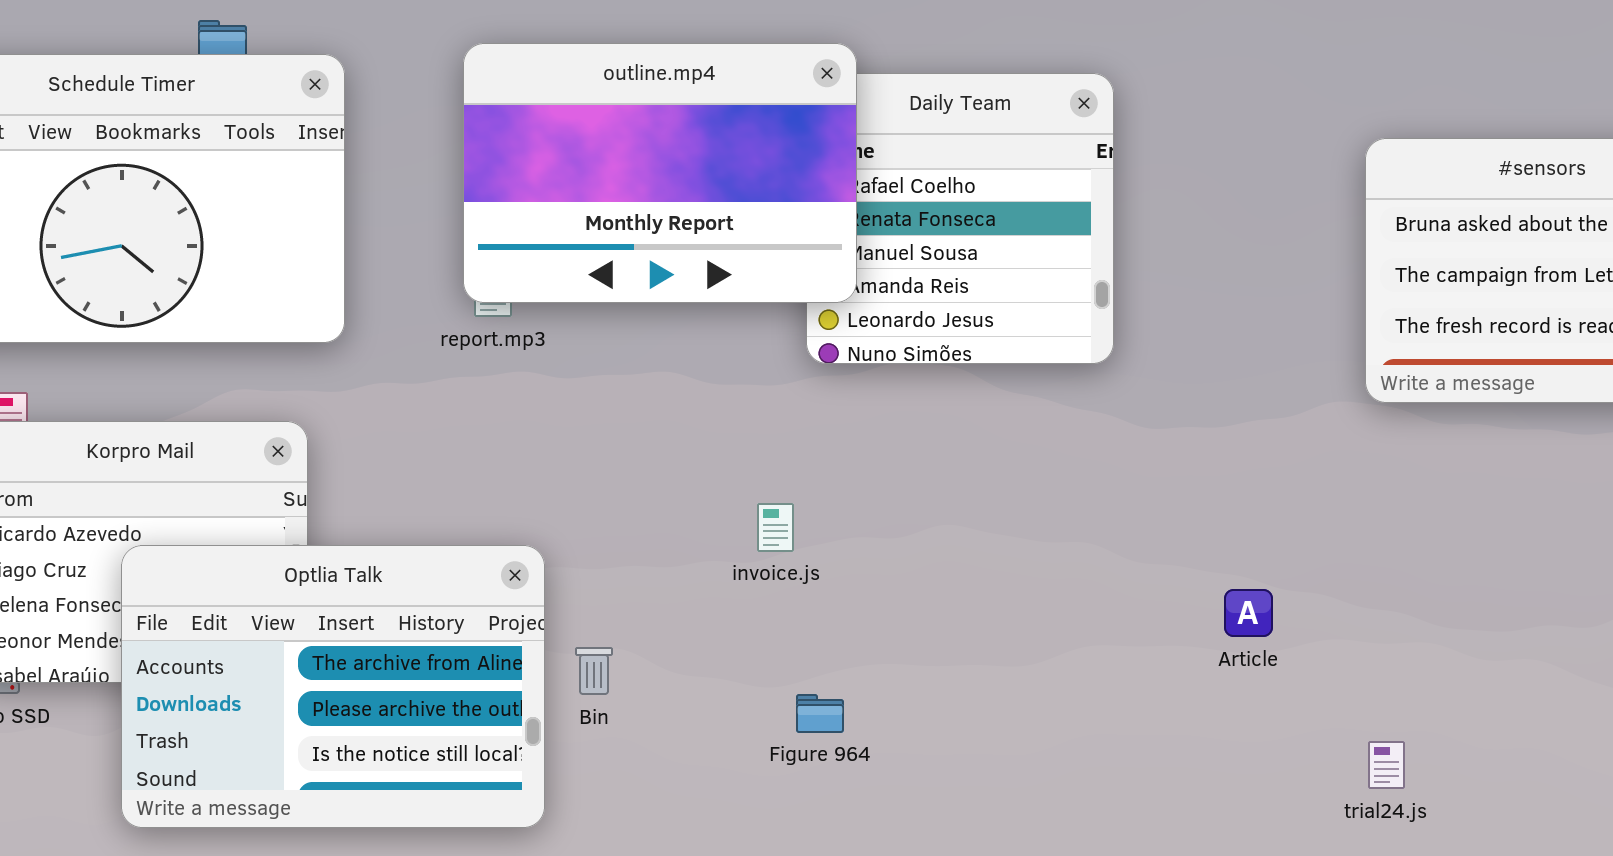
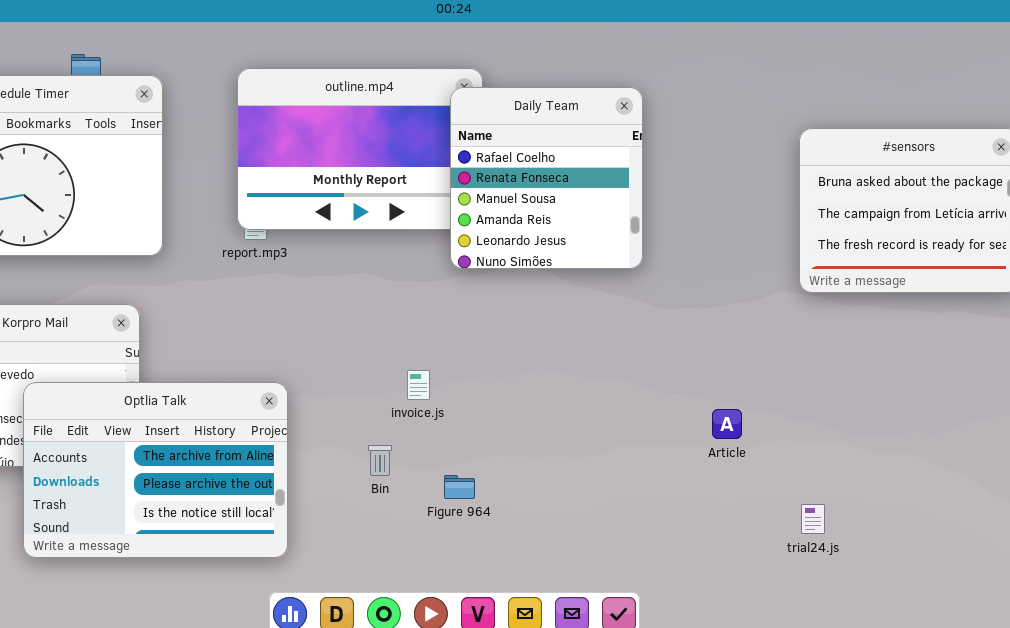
Daily Team: [806,73,1114,364] -> [450,87,643,269], raised
invoice.js: [757,503,794,552] -> [407,370,430,400], moved
Bin: [575,647,613,695] -> [368,445,392,476], moved

